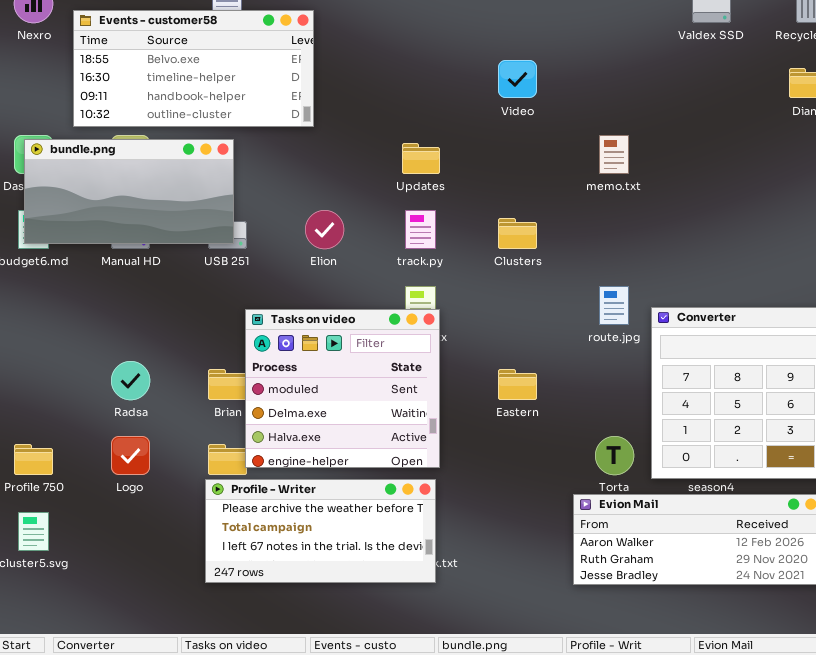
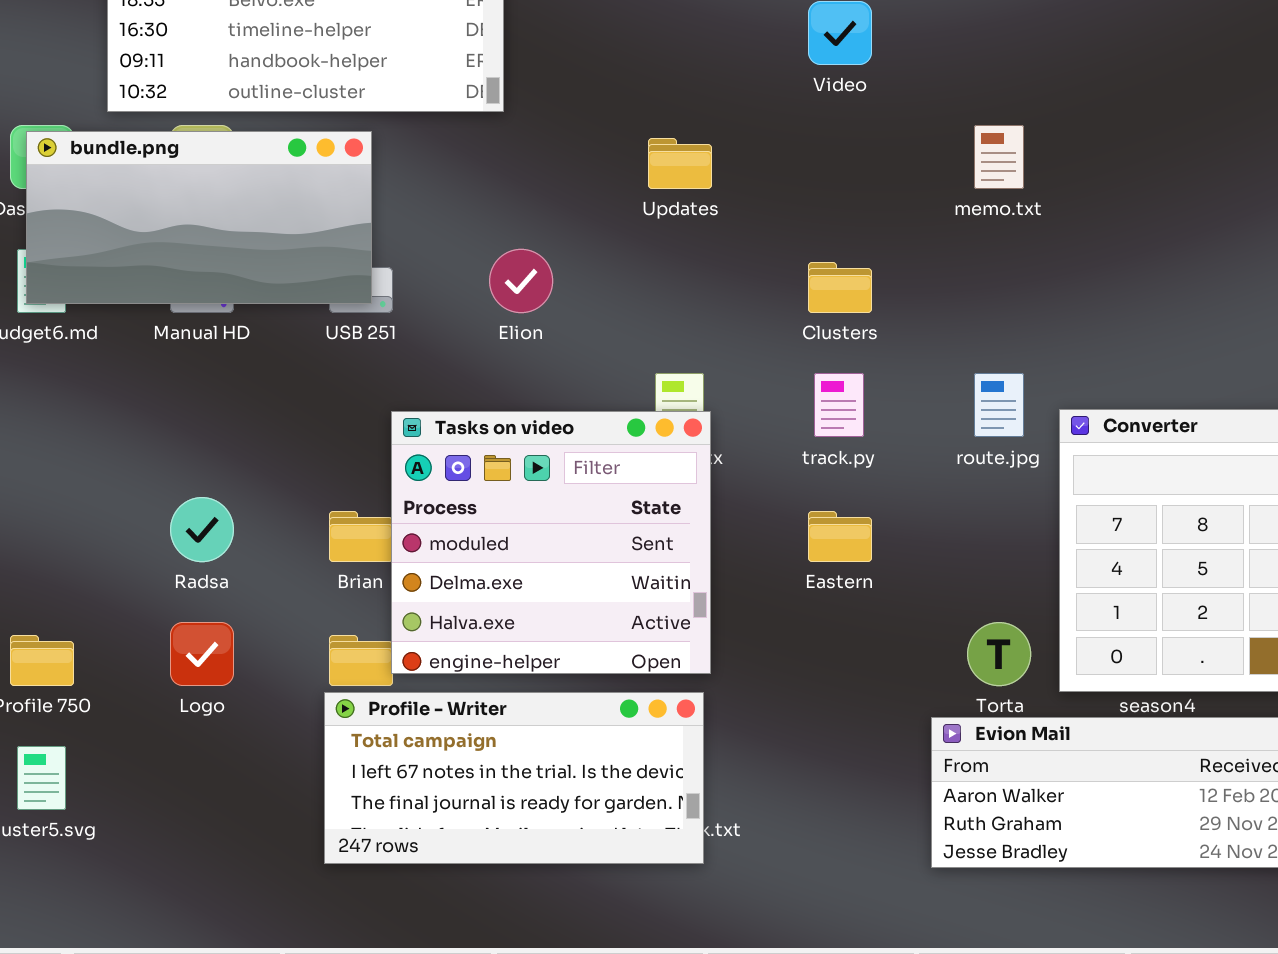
track.py: [405,210,436,249] -> [814,373,864,437], moved
Profile - Writer: [205,479,436,583] -> [324,692,704,864], scrolled down 1 row

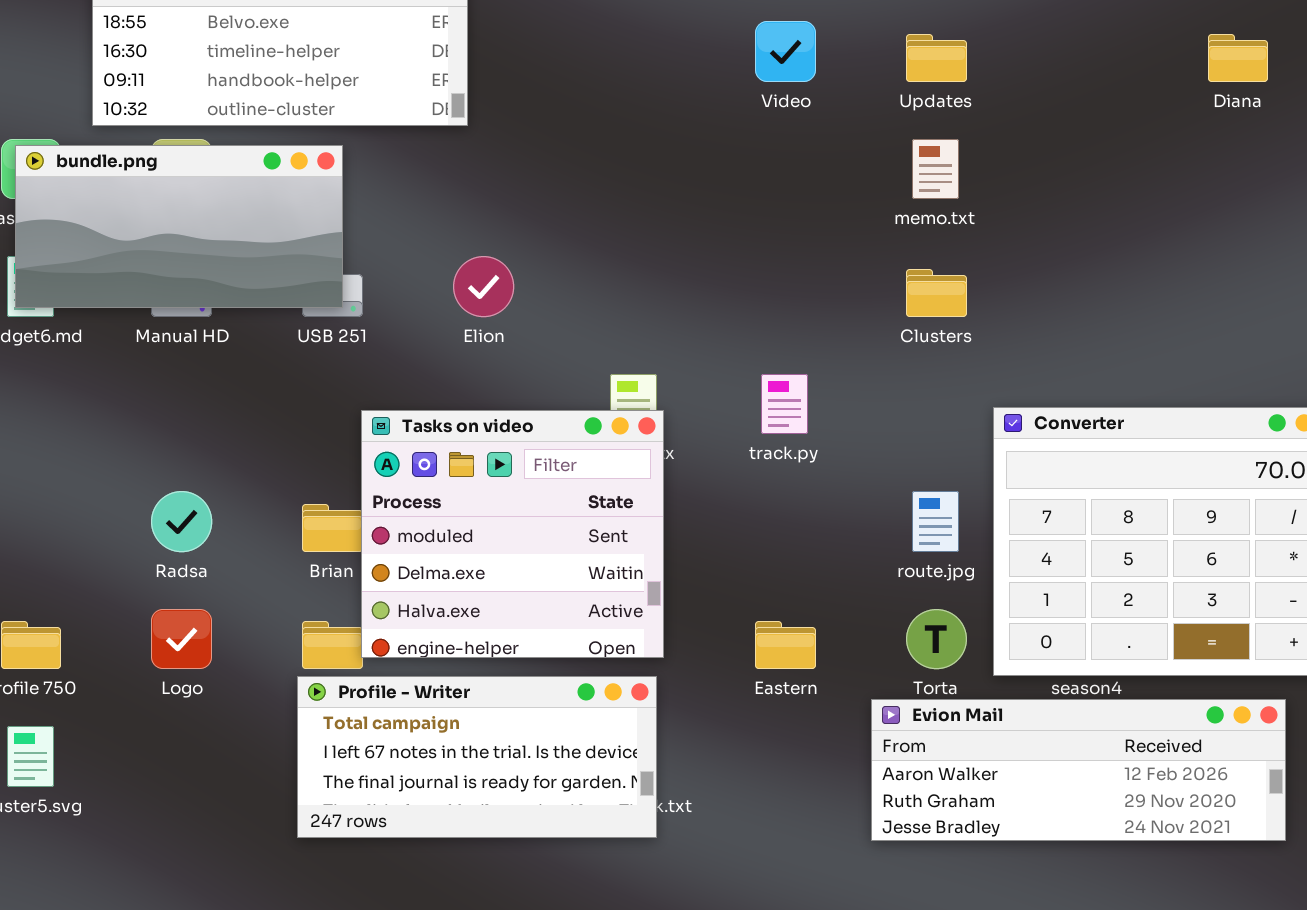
Updates: [648,138,712,189] -> [906,34,967,82], moved
Clusters: [808,262,872,313] -> [906,269,967,317], moved
route.jpg: [974,373,1024,437] -> [912,491,959,552], moved
Eastern: [808,511,872,562] -> [755,621,816,669], moved

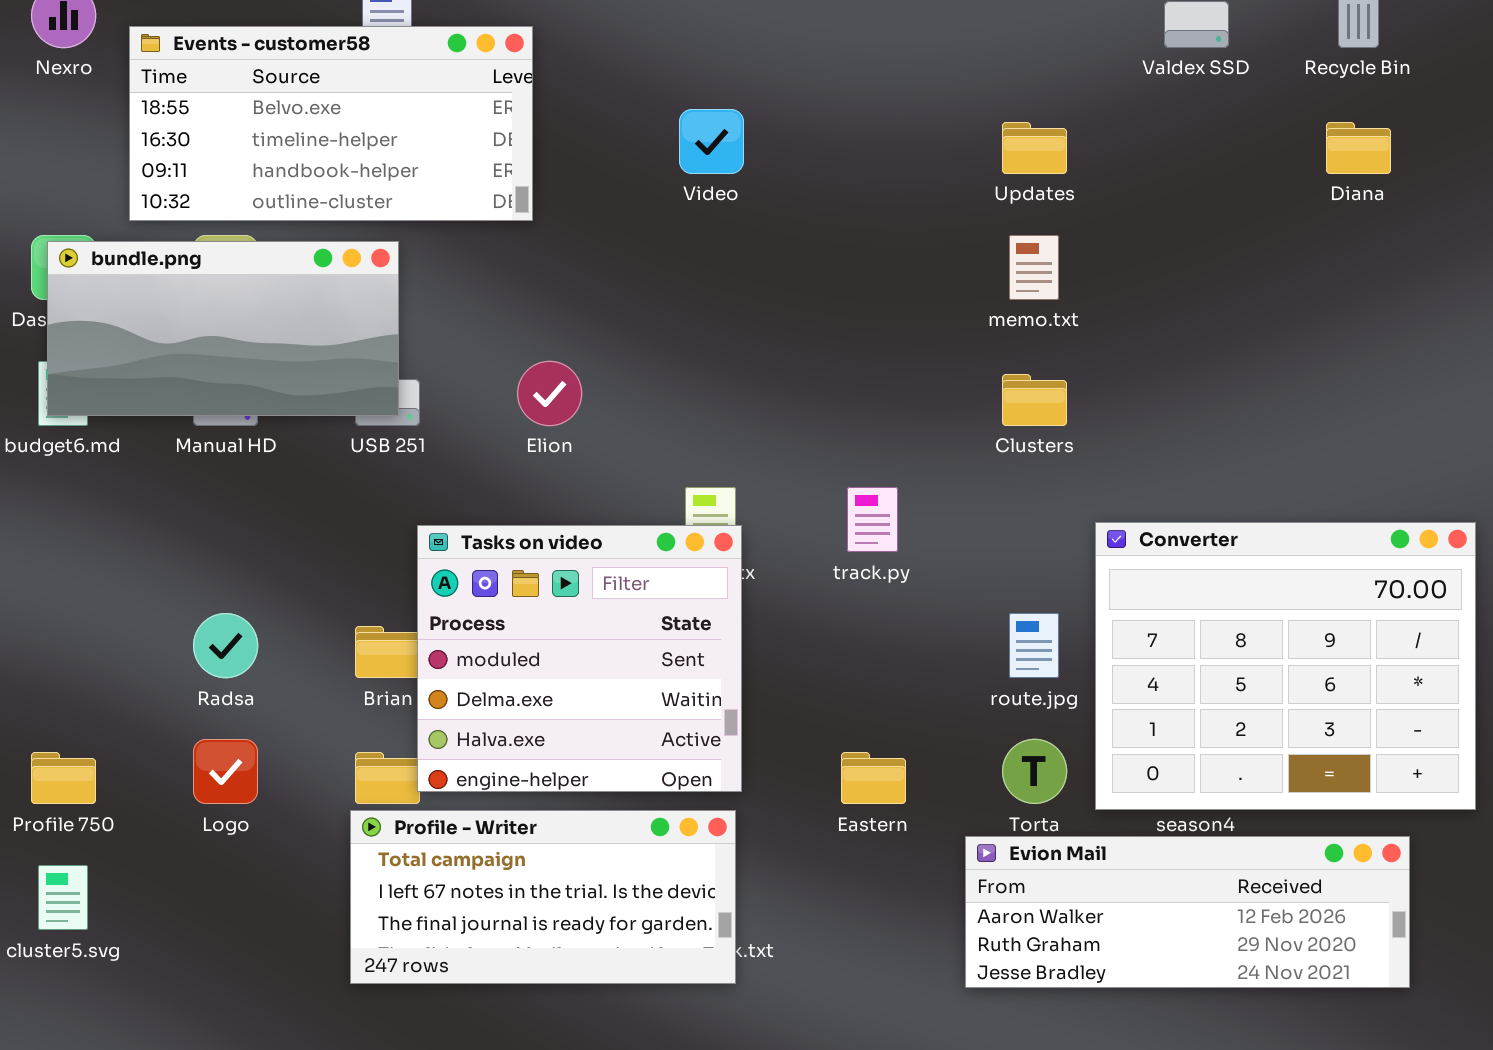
Video: [755,21,816,82] -> [679,109,744,174], moved

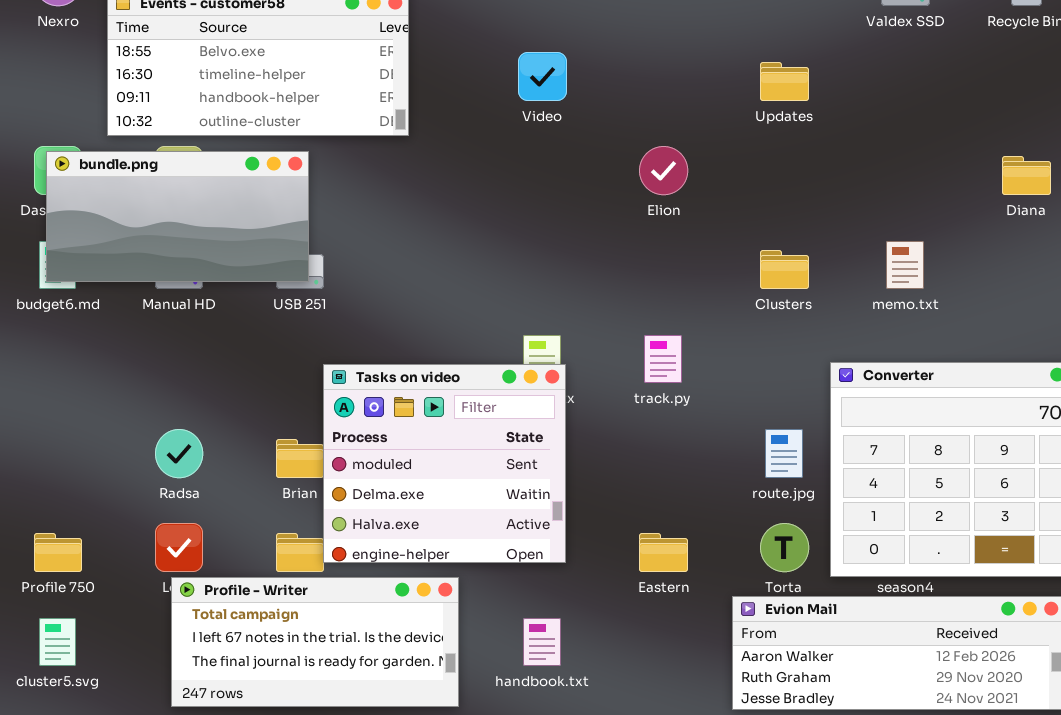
Diana: [1326,122,1391,174] -> [1002,156,1051,195], moved
memo.txt: [1009,235,1059,300] -> [886,241,924,289], moved
Elion: [517,361,582,426] -> [639,146,688,195], moved
Profile - Writer: [350,810,736,984] -> [171,577,459,707], moved

